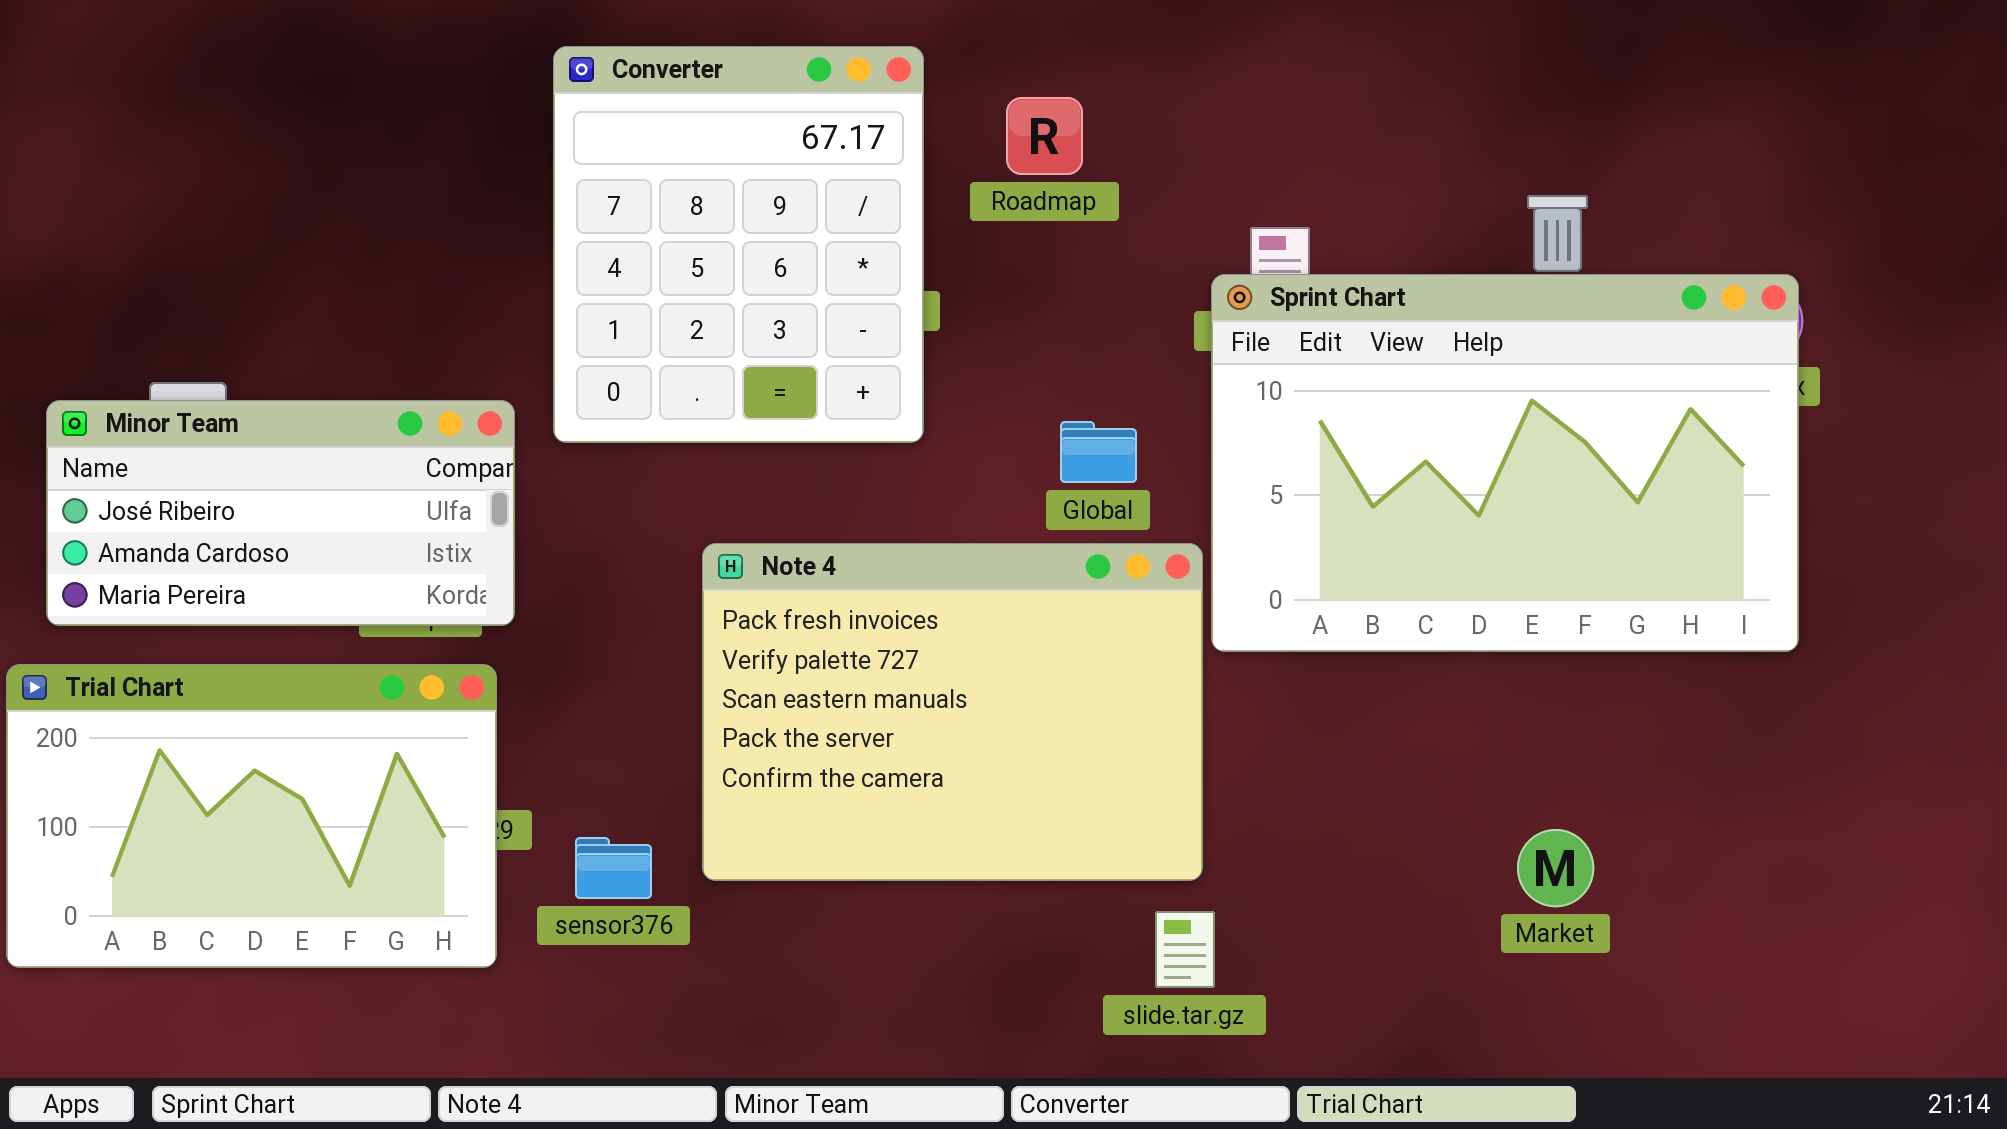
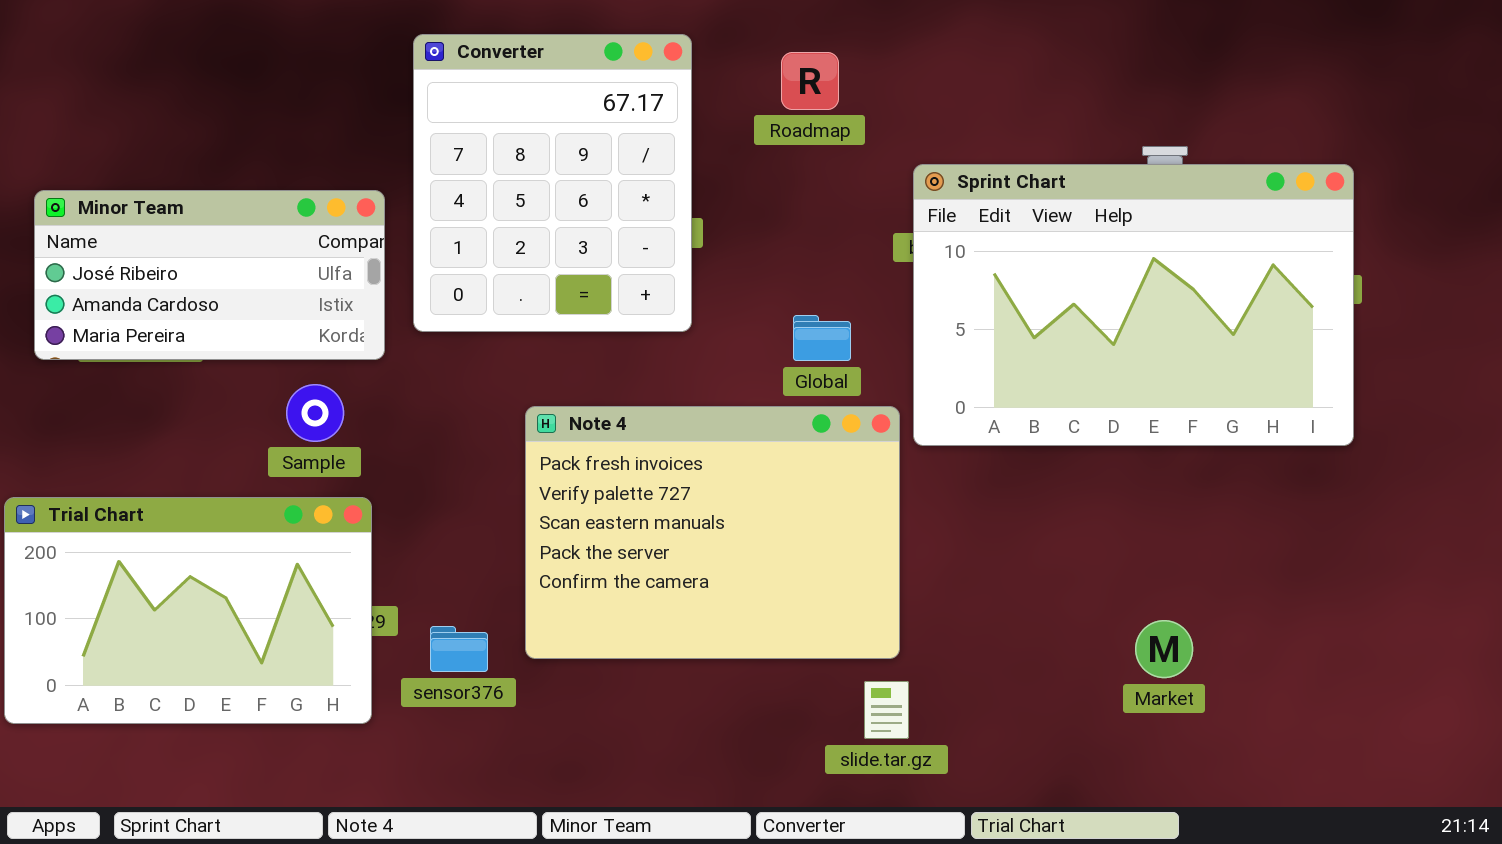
Roadmap: [1006,97,1083,175] -> [781,52,839,110], moved
Sprint Chart: [1211,274,1799,652] -> [913,164,1354,446], moved
Minor Team: [46,400,515,626] -> [34,190,385,360], moved

